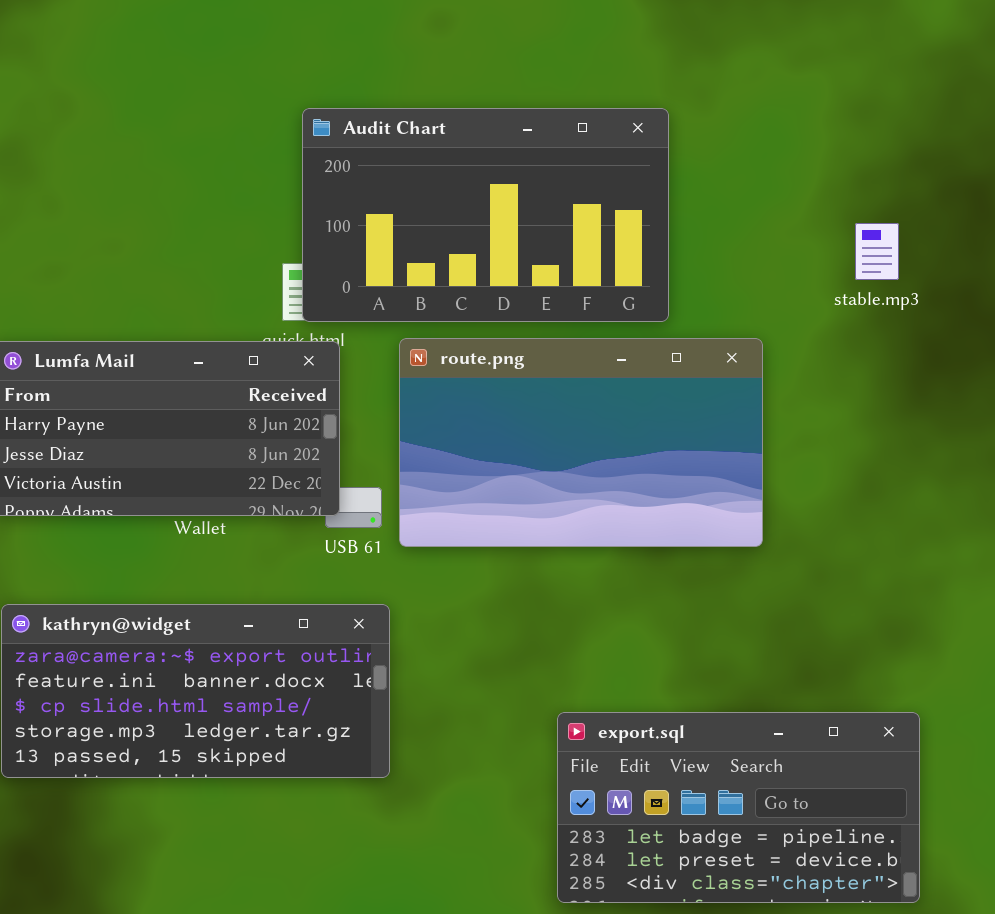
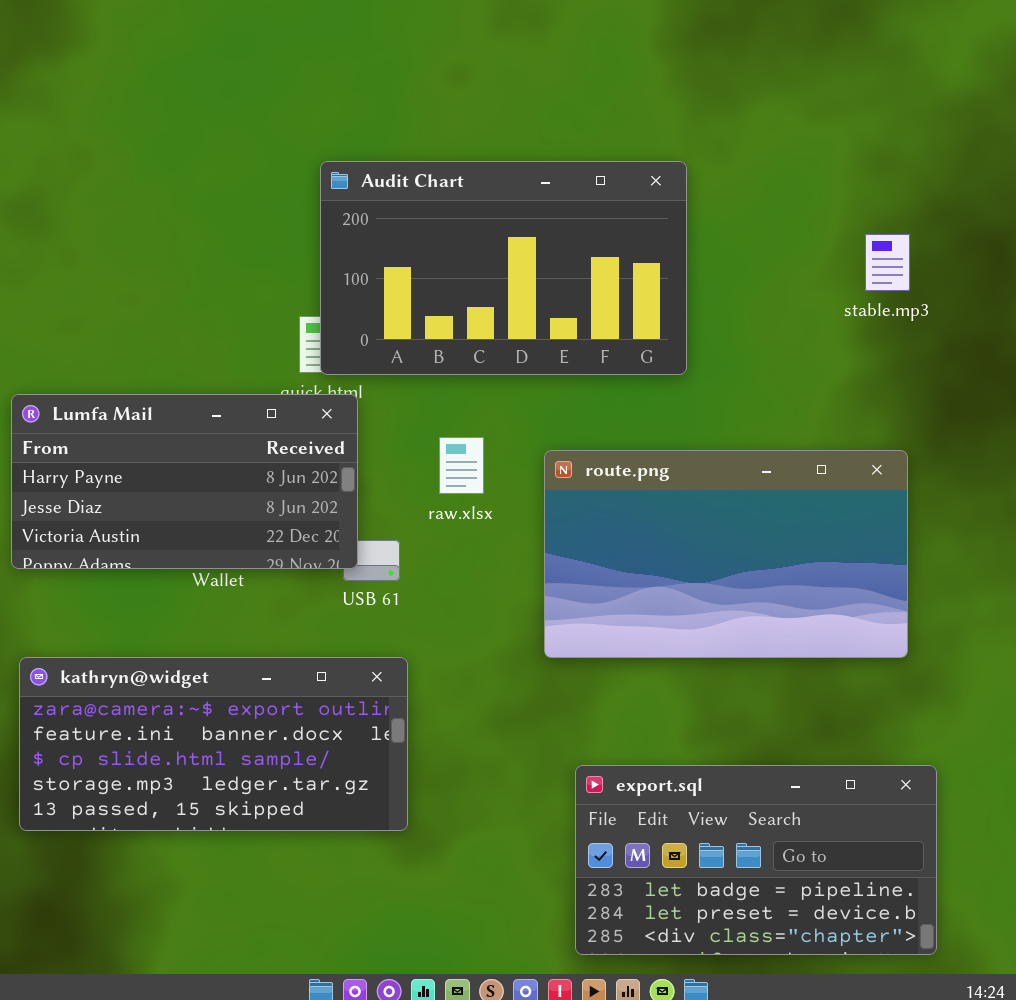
stable.mp3: [855,223,899,280] -> [865,234,910,291], moved
route.png: [399,338,763,547] -> [544,450,908,658], moved

